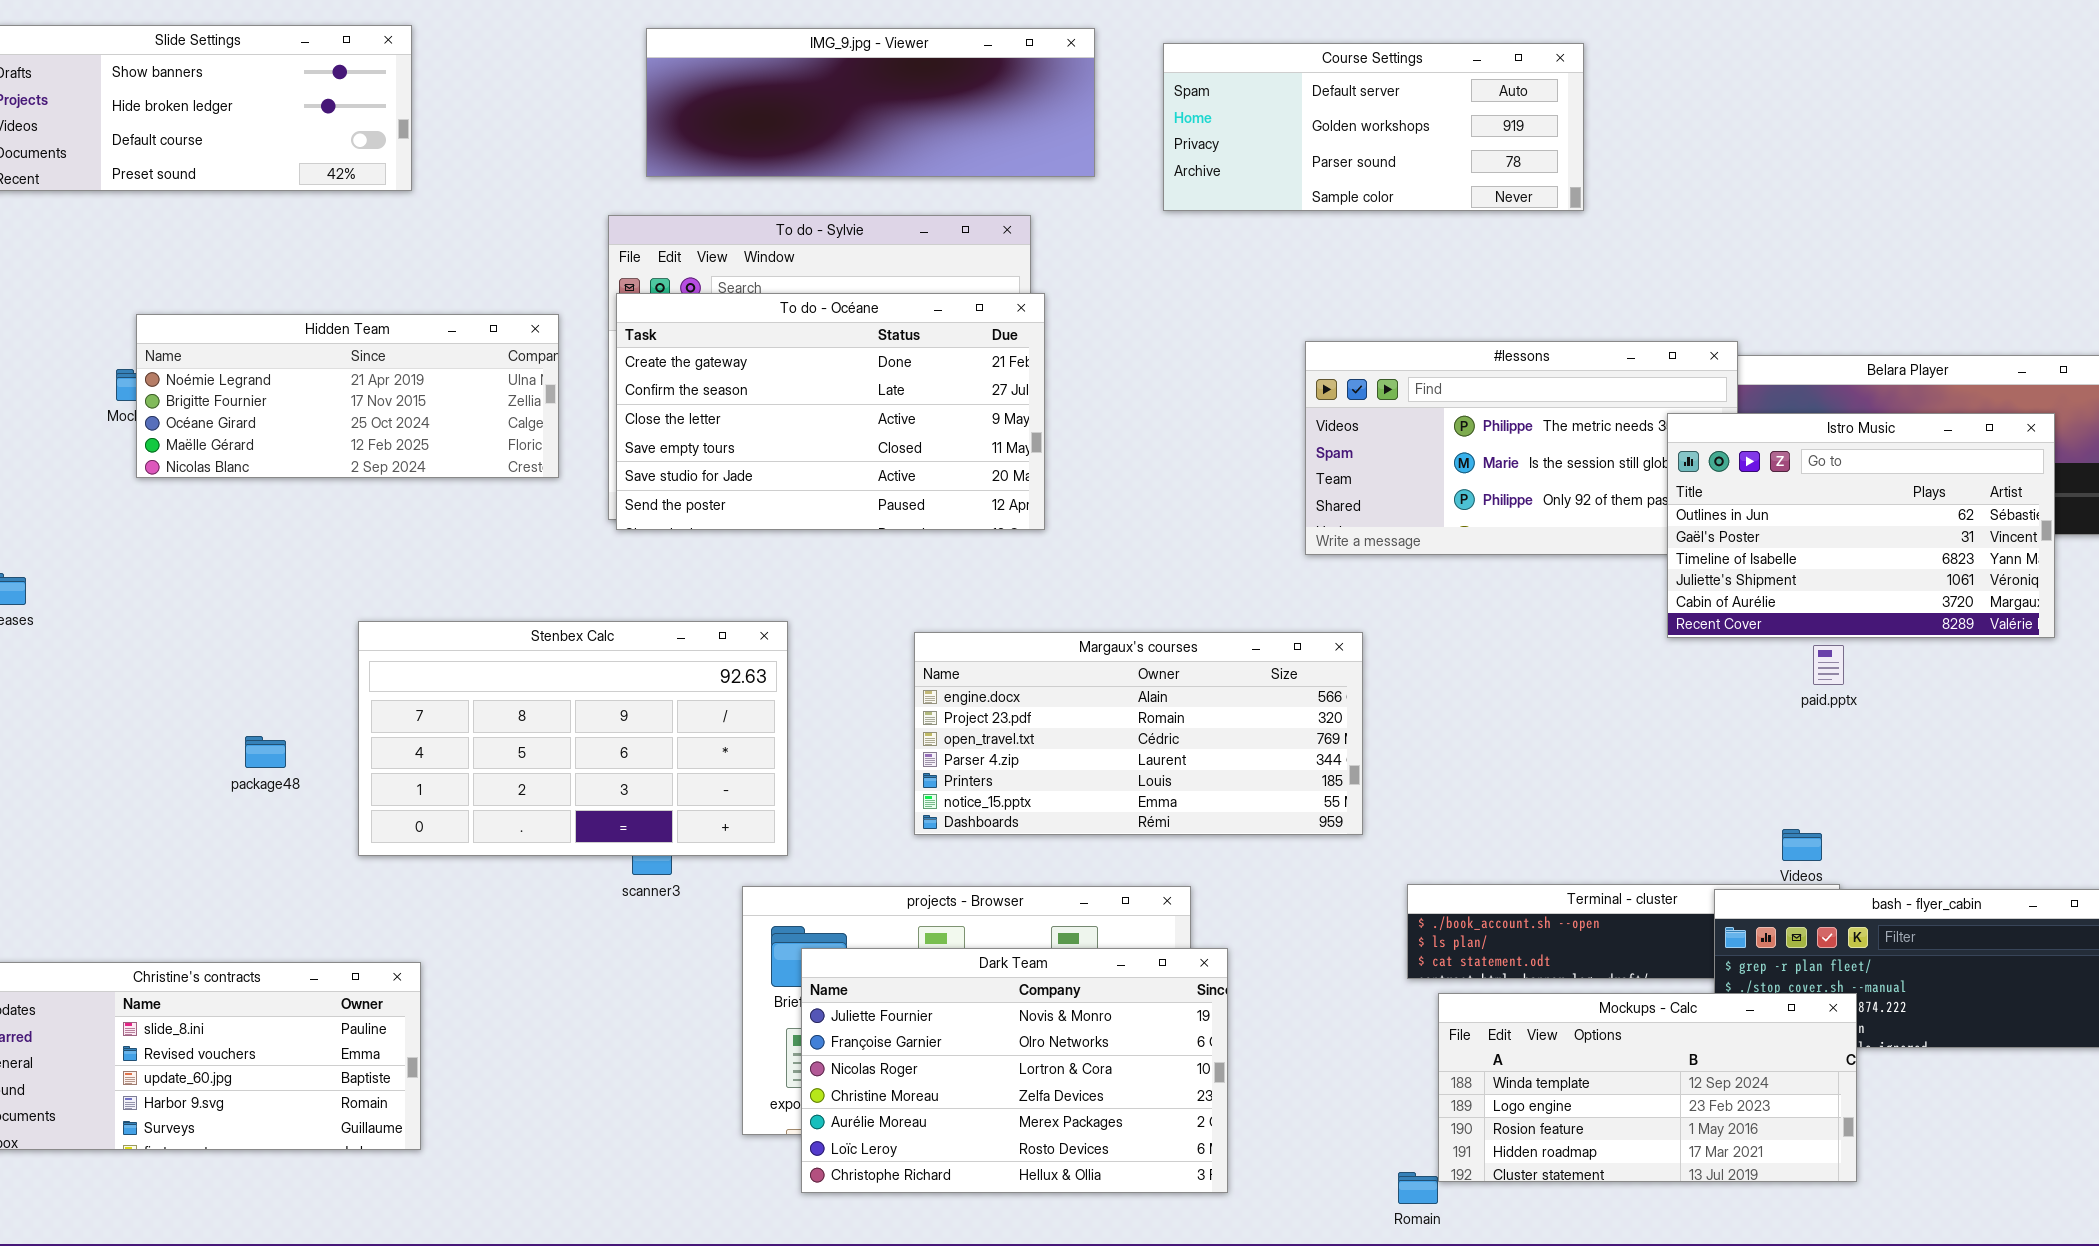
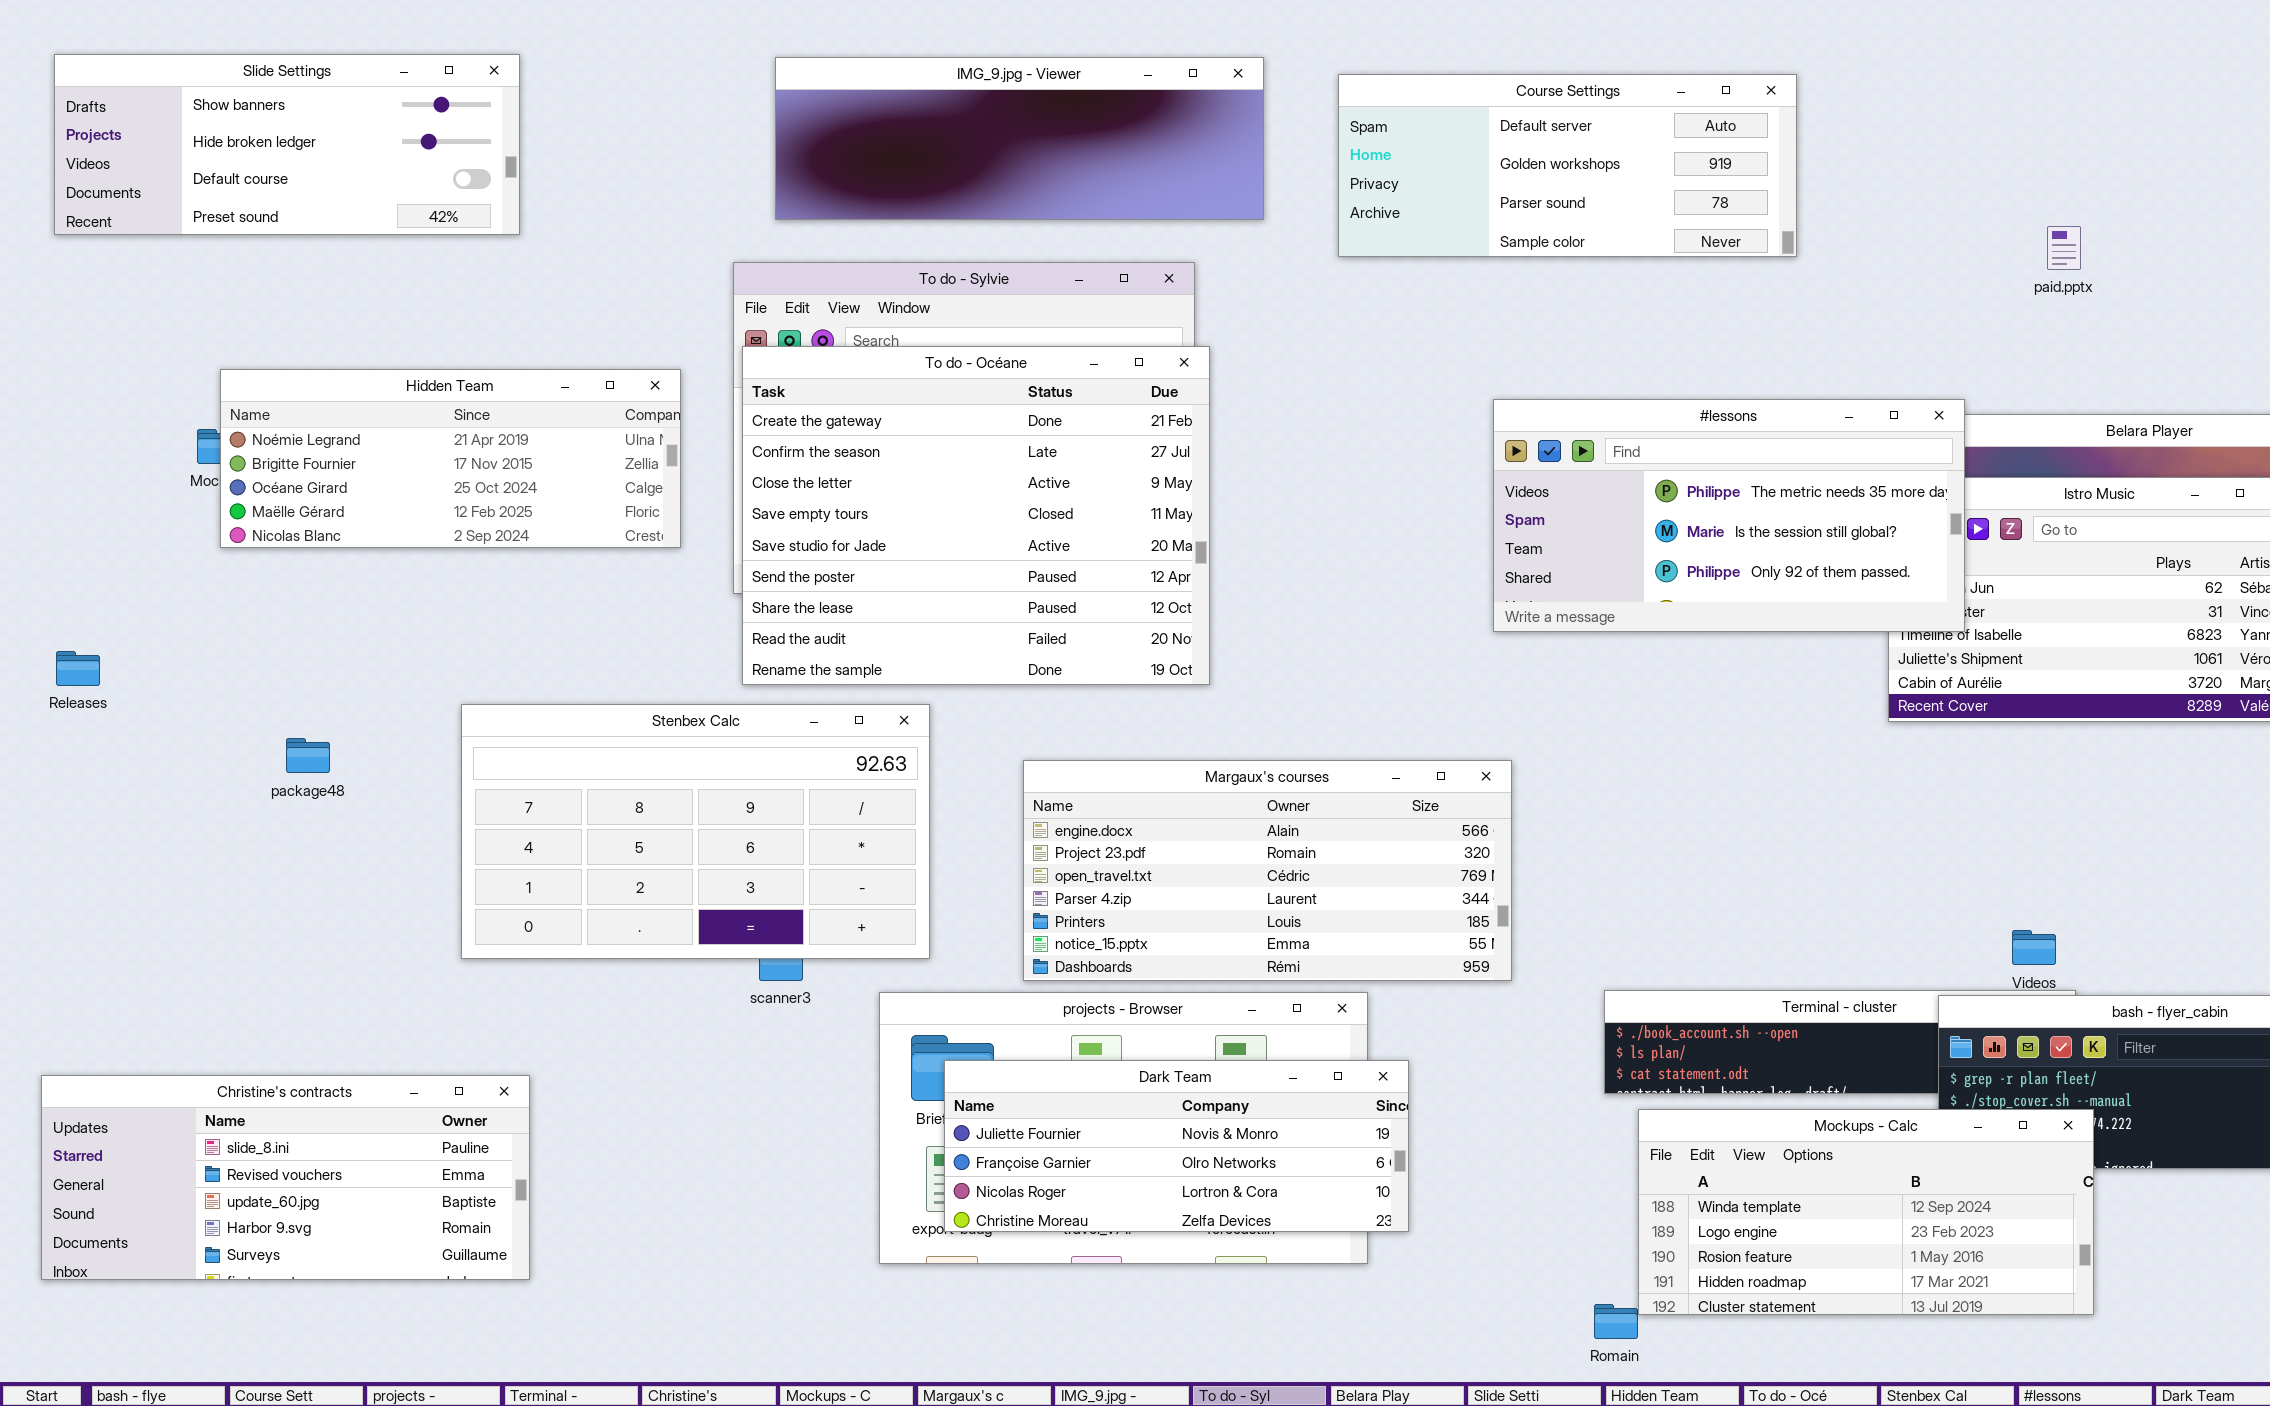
To do - Océane: [616,293,1045,530] -> [742,346,1210,685], resized
#lessons: [1305,341,1738,555] -> [1493,399,1965,632], raised
Margaux's courses: [914,632,1363,835] -> [1023,760,1512,981], moved
paid.pptx: [1813,645,1844,685] -> [2047,226,2081,270], moved
package48: [245,736,286,768] -> [286,738,330,773], moved
Dark Team: [801,948,1228,1193] -> [944,1060,1409,1232], resized

